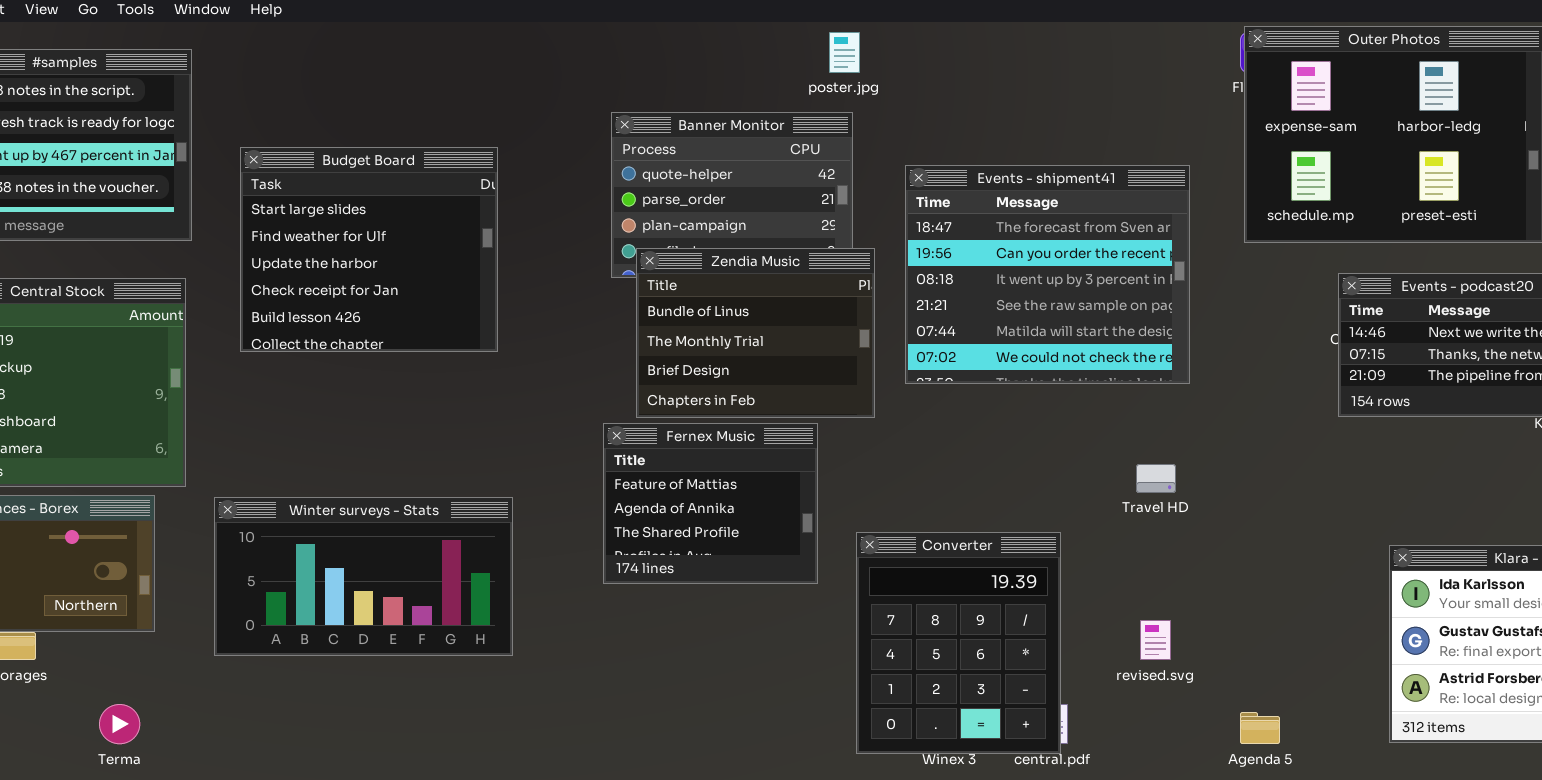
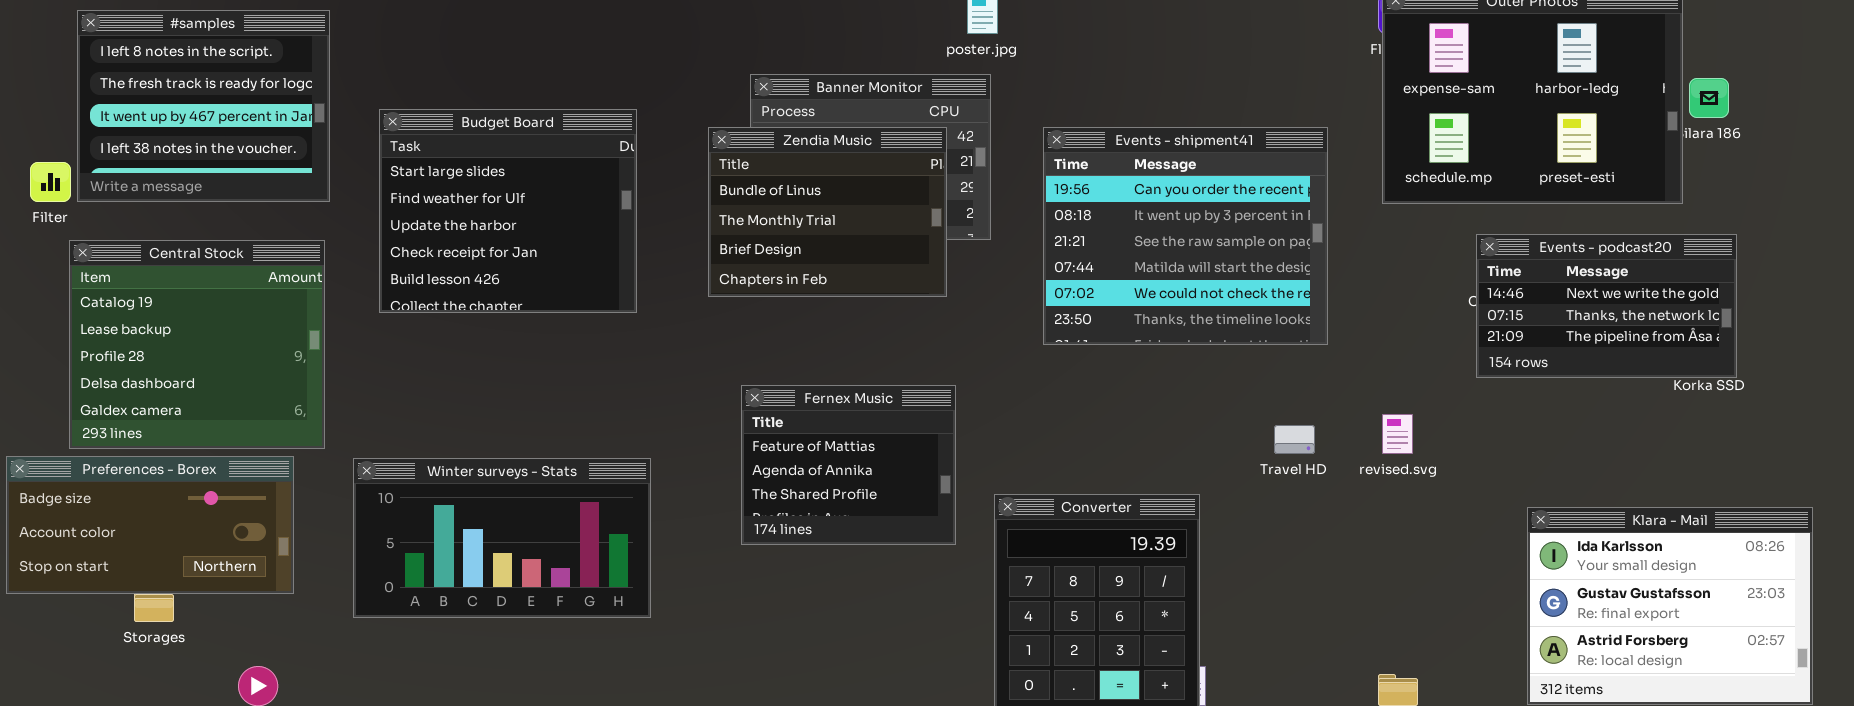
Events - shipment41: [905,165,1190,384] -> [1043,127,1328,345], scrolled down 1 row
Zendia Music: [636,248,875,418] -> [708,127,947,297], moved
revised.svg: [1140,620,1171,660] -> [1382,414,1413,454], moved

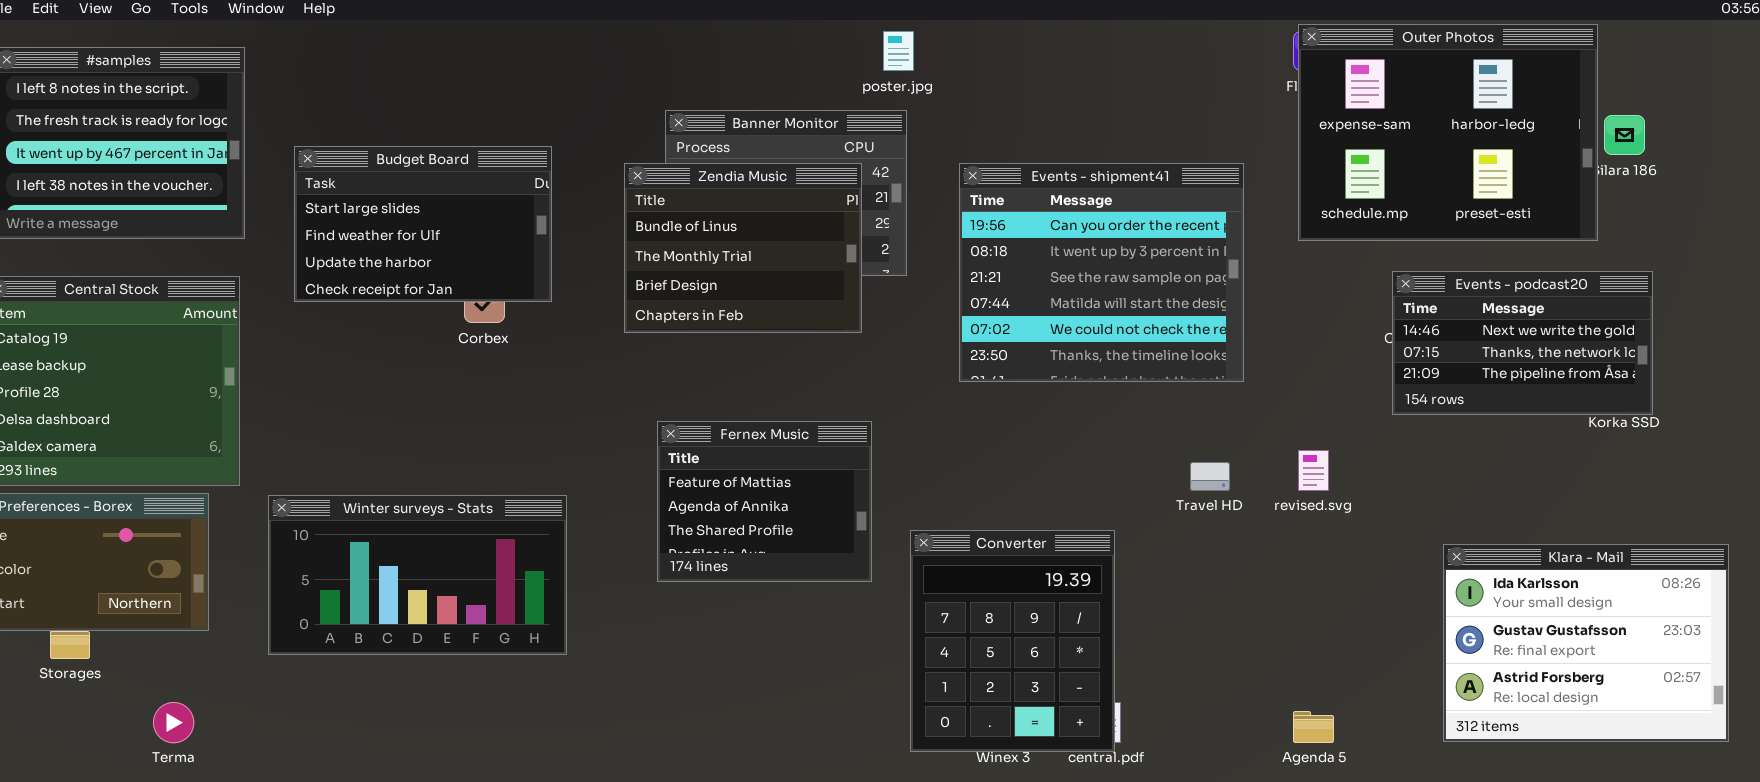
Budget Board: [379,109,637,313] -> [294,146,552,302], resized

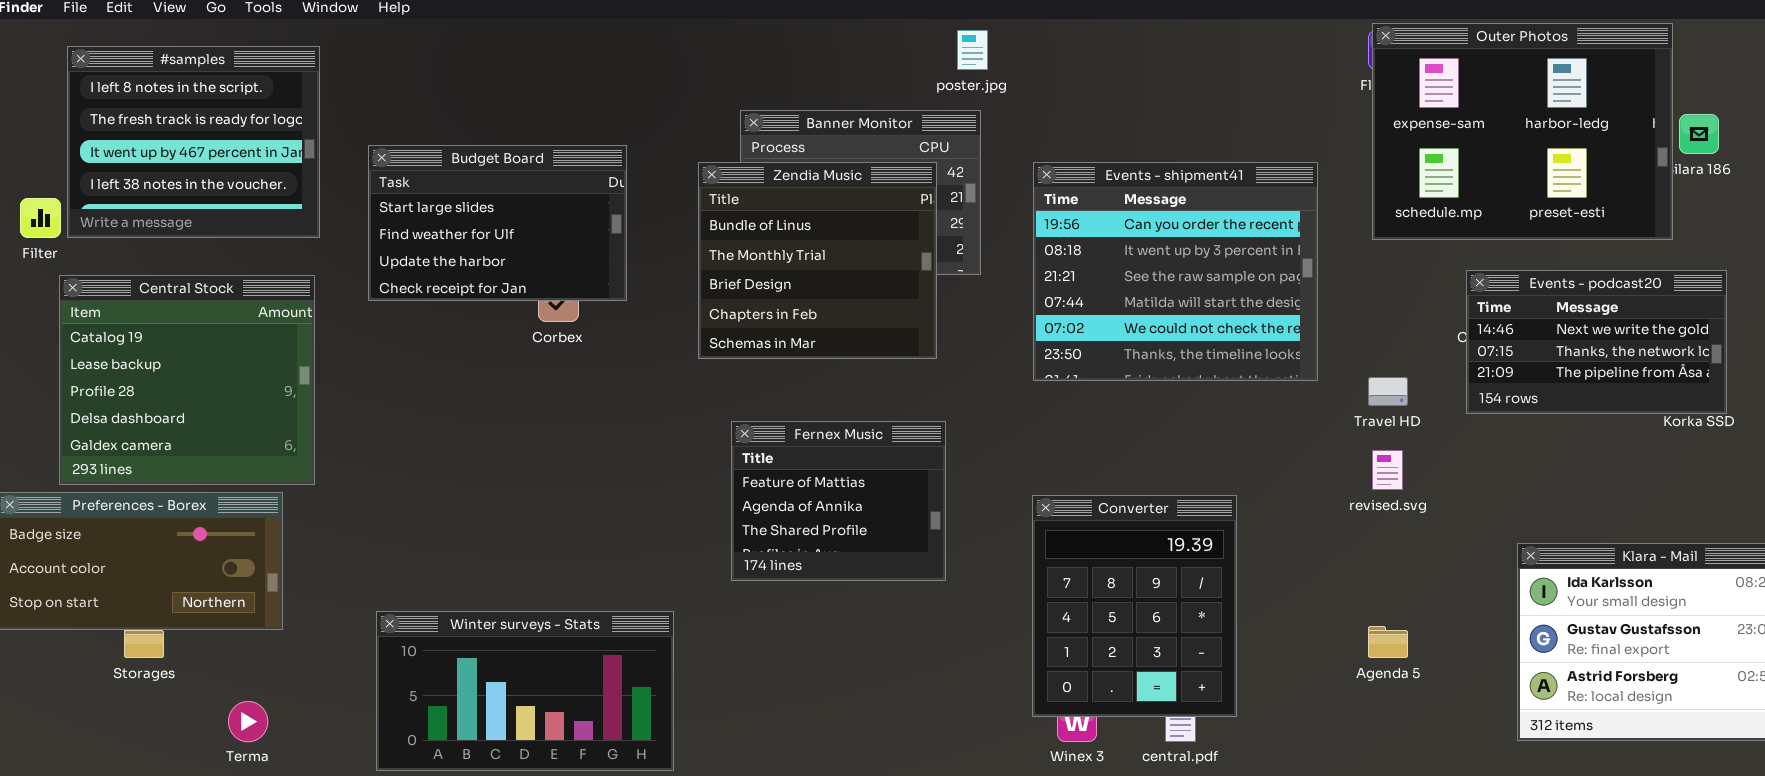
Zendia Music: [624,163,862,333] -> [698,162,937,359], resized
Travel HD: [1190,462,1230,491] -> [1368,377,1408,406], moved
Winter surveys - Stats: [268,495,567,655] -> [376,611,674,771], moved
Converter: [910,530,1115,752] -> [1032,495,1237,717], moved
Agenda 5: [1293,711,1334,743] -> [1368,626,1408,658], moved

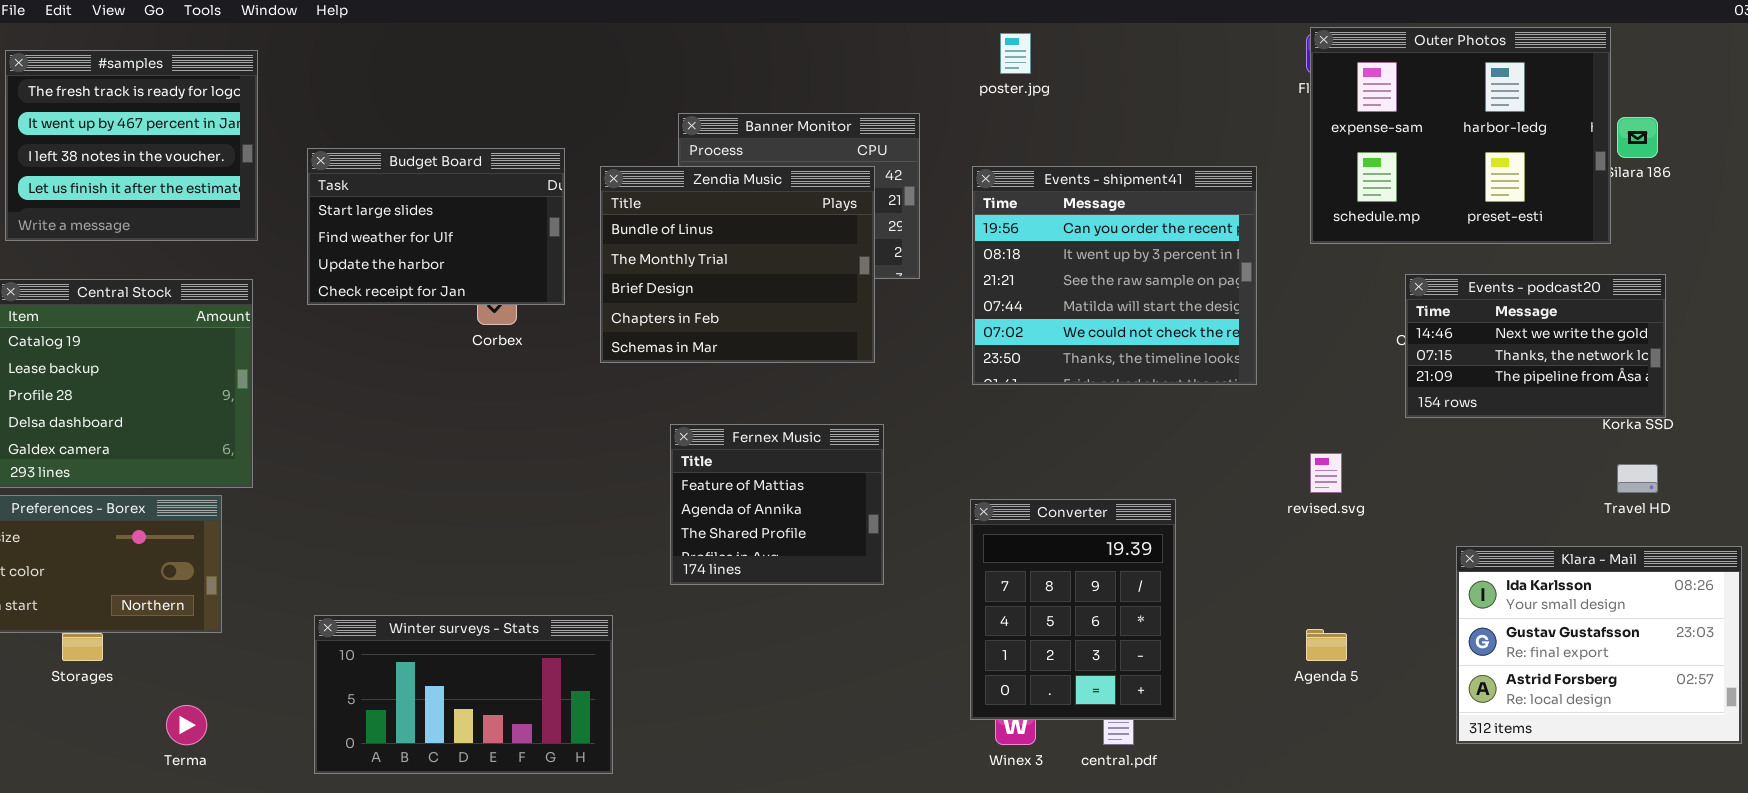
poster.jpg: [957,30,988,70] -> [1000,33,1031,74], moved
#samples: [67,46,320,238] -> [5,50,258,241], scrolled down 1 row
Zendia Music: [698,162,937,359] -> [600,166,875,363], resized
Travel HD: [1368,377,1408,406] -> [1617,464,1658,493], moved

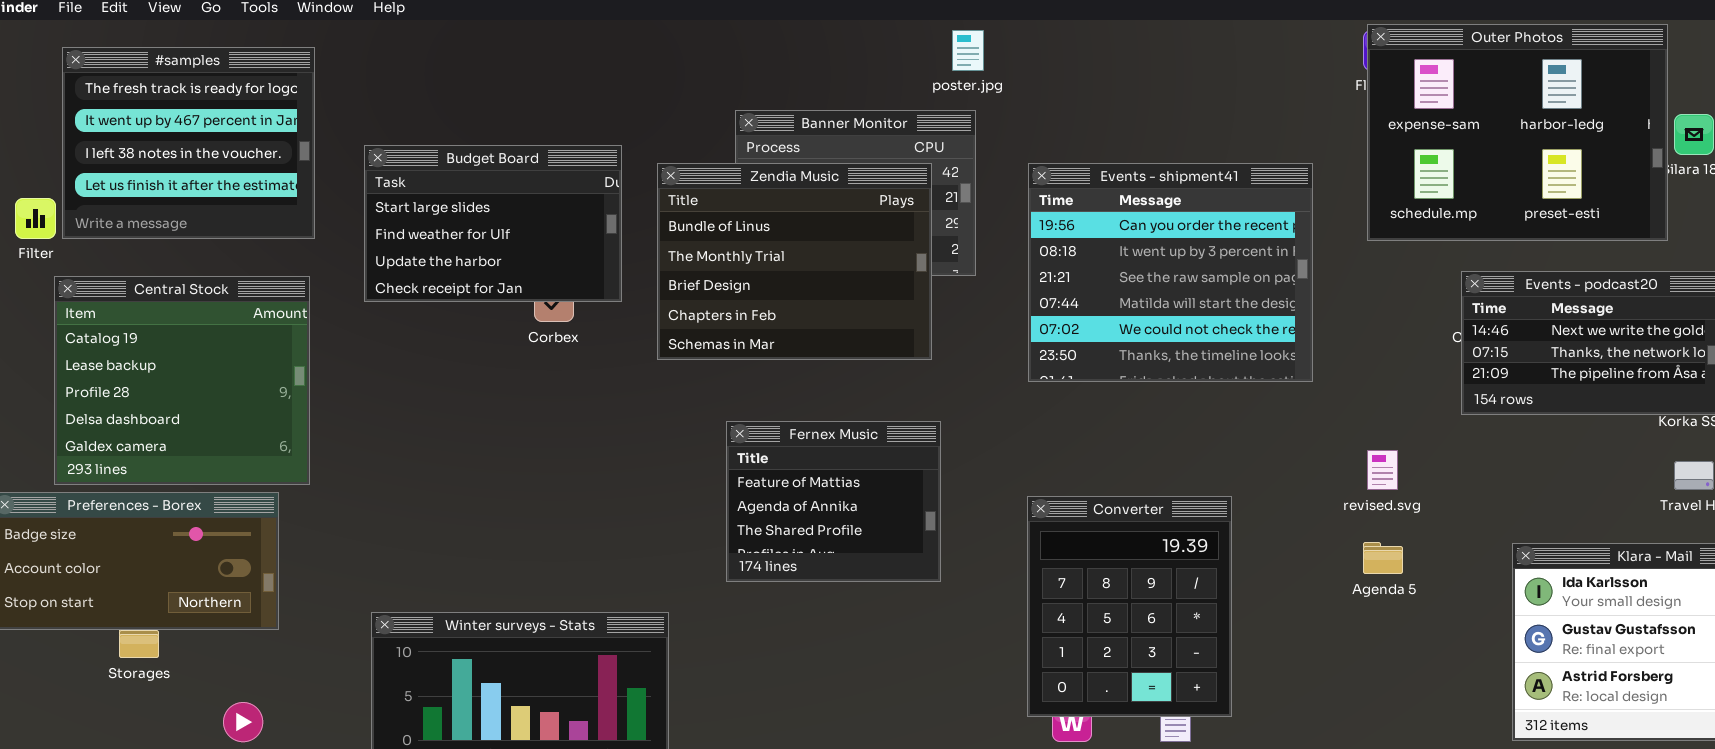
poster.jpg: [1000,33,1031,74] -> [952,30,984,71], moved
Agenda 5: [1306,629,1347,661] -> [1363,542,1403,574], moved

